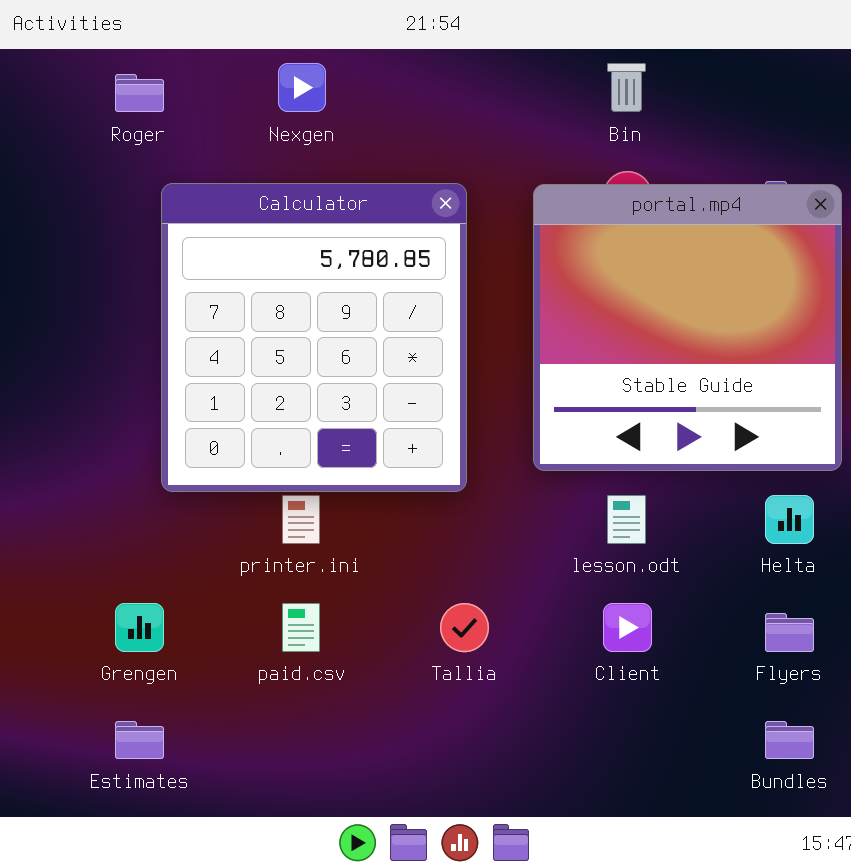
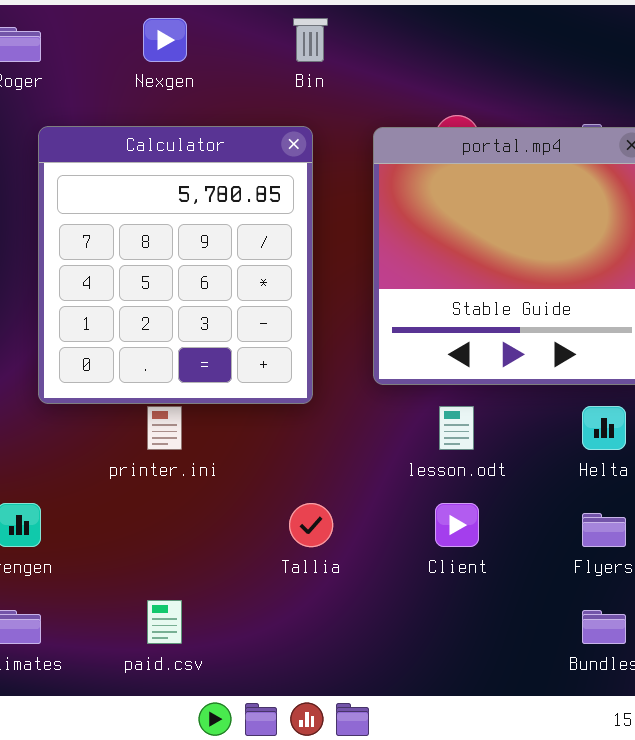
Bin: [607,63,646,112] -> [293,18,328,62], moved
paid.csv: [282,603,320,652] -> [147,600,182,644], moved

